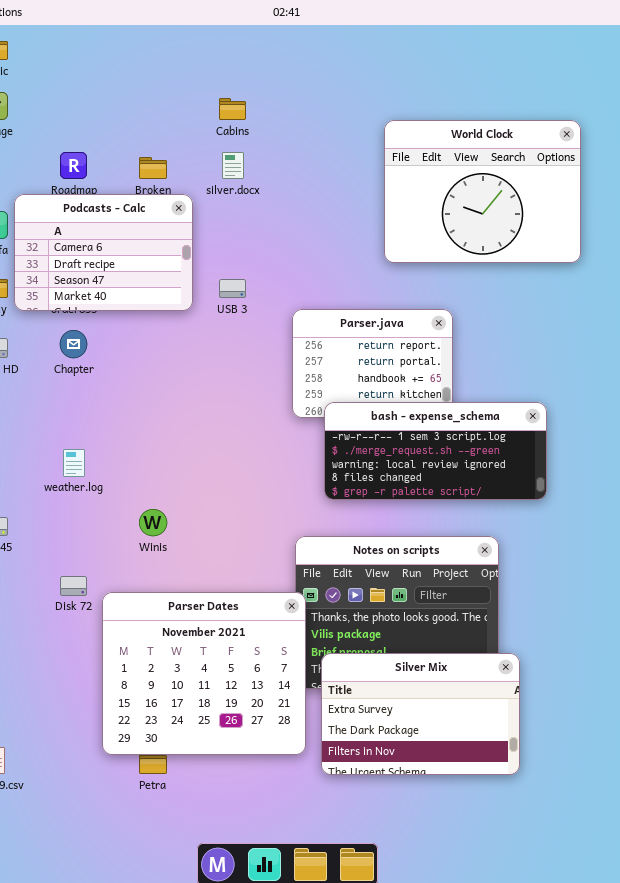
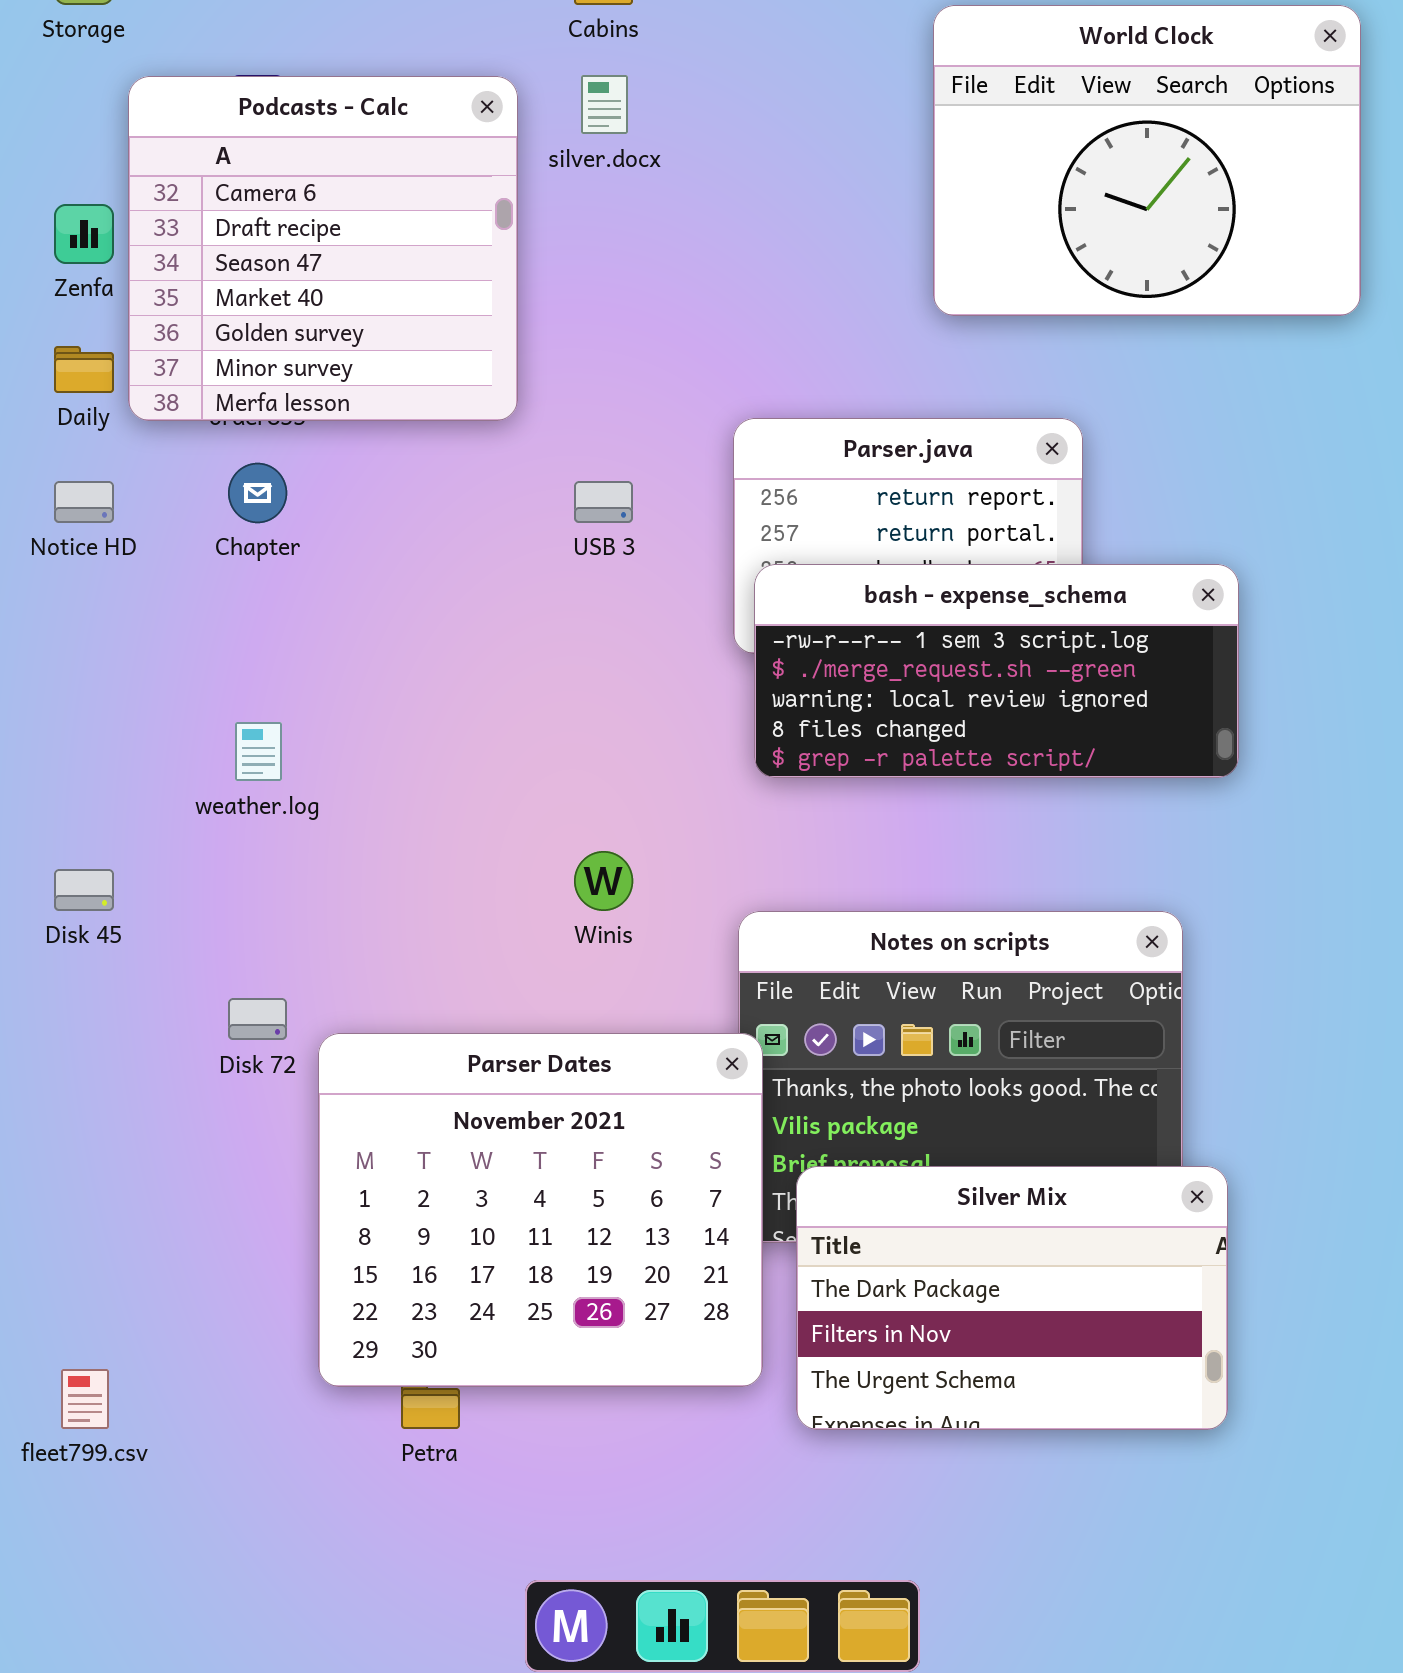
Podcasts - Calc: [14,194,193,311] -> [128,76,518,421], resized
USB 3: [219,279,246,298] -> [574,481,633,523], moved
bash - expense_schema: [324,402,547,500] -> [754,564,1239,778], moved
Winis: [139,509,167,536] -> [574,851,633,911], moved
Silver Mix: [321,653,520,775] -> [796,1166,1228,1430], scrolled down 1 row

